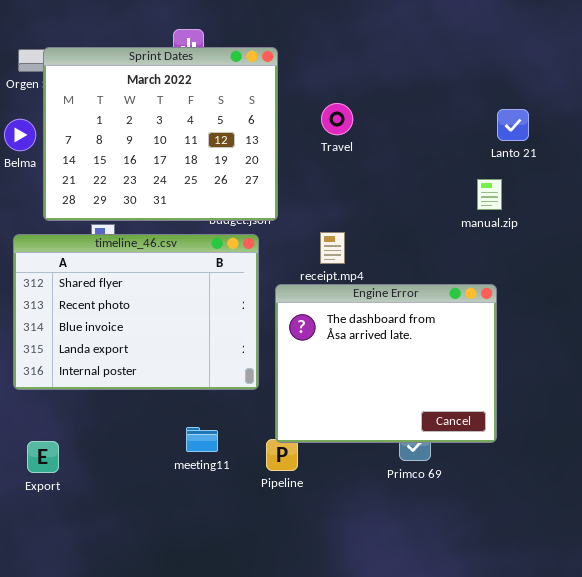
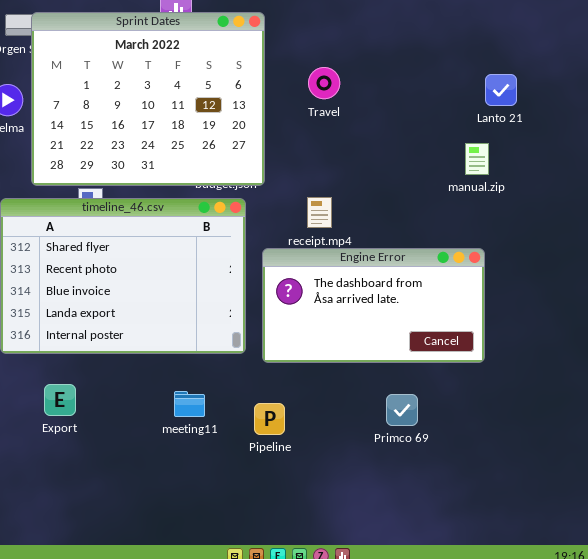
Engine Error: [275,284,497,443] -> [262,248,485,363], resized
Export: [27,441,59,473] -> [44,384,76,416], moved

